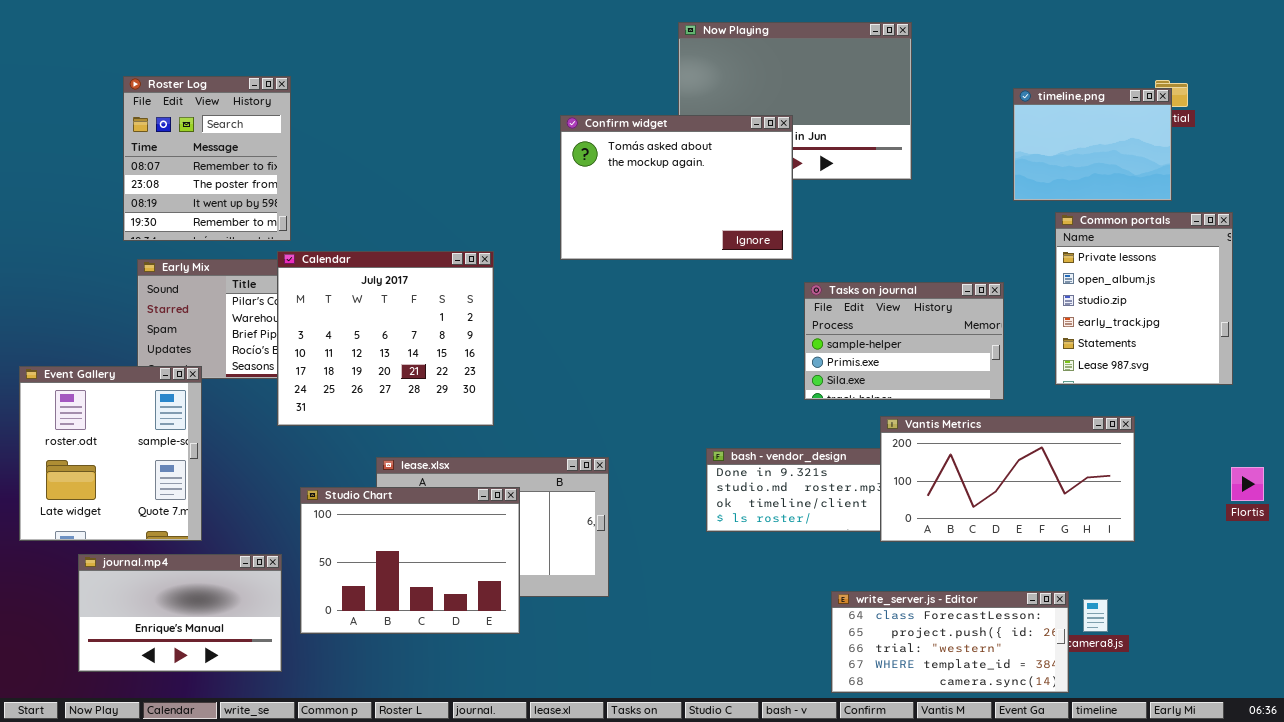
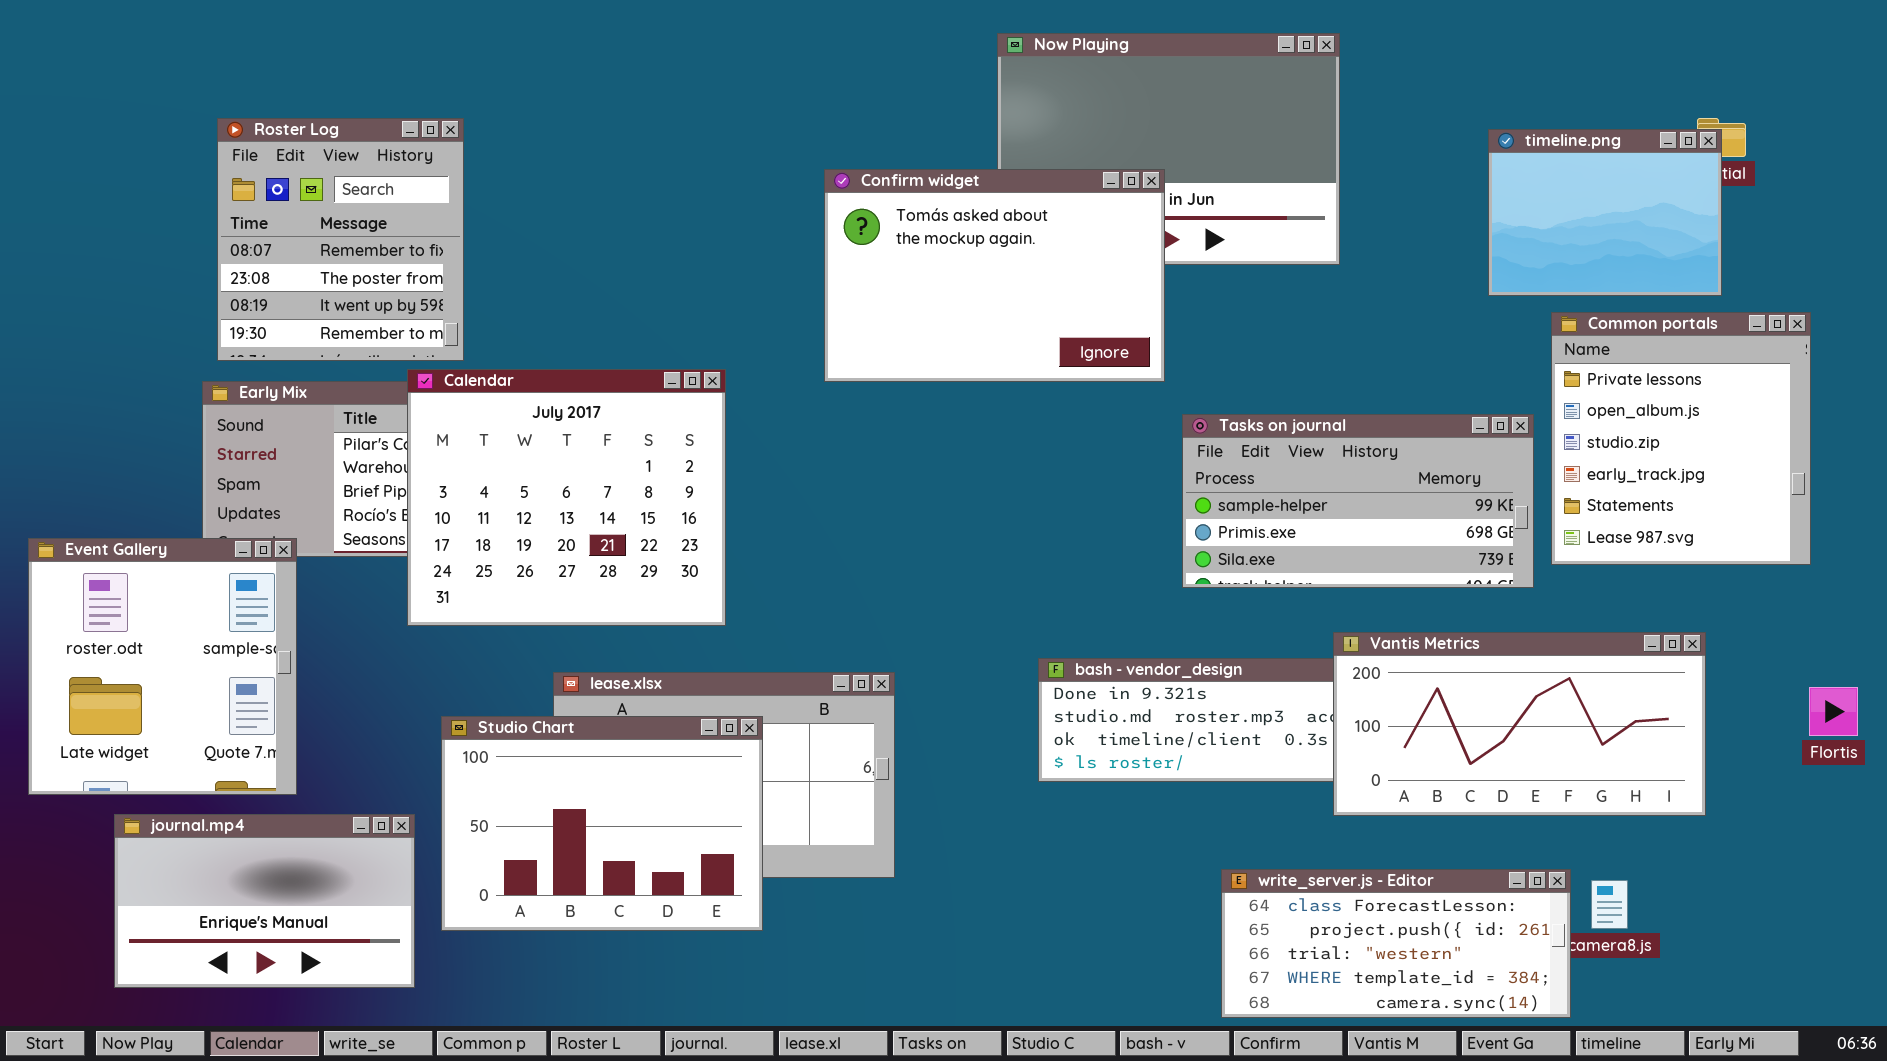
Roster Log: [123,76,291,241] -> [217,118,464,361], moved
Tasks on journal: [804,282,1004,400] -> [1182,414,1534,588], resized
Vantis Metrics: [880,416,1135,542] -> [1333,632,1706,816], moved

